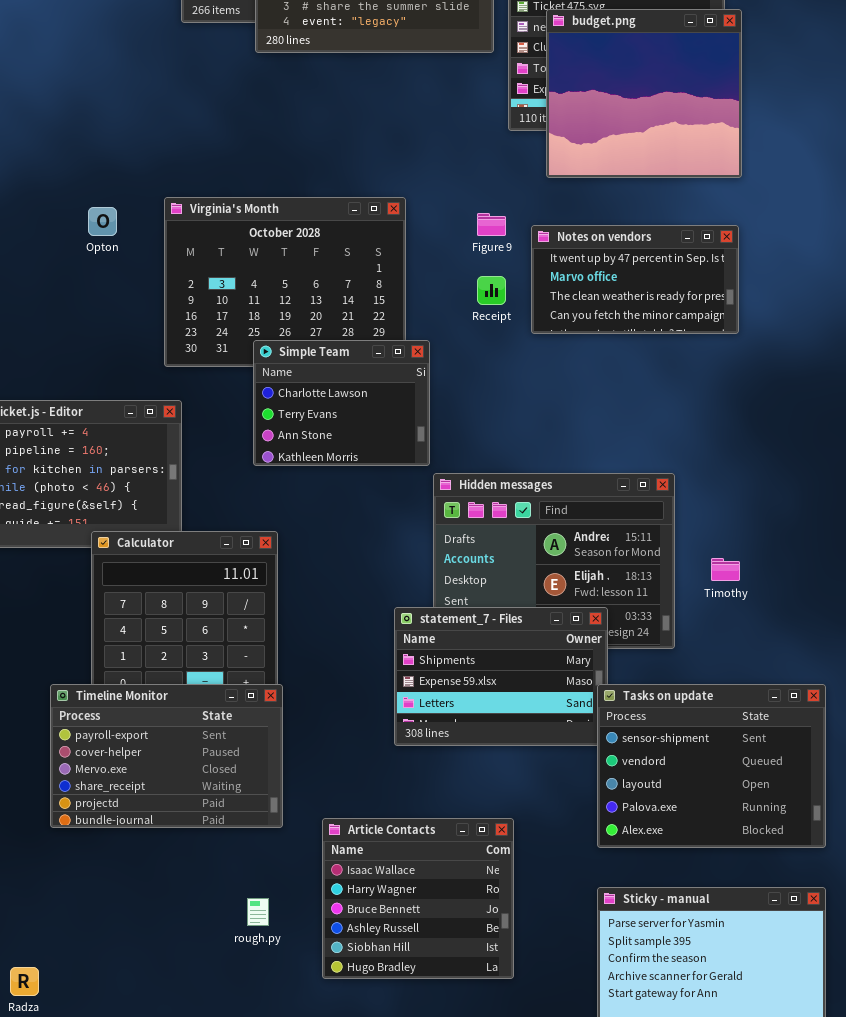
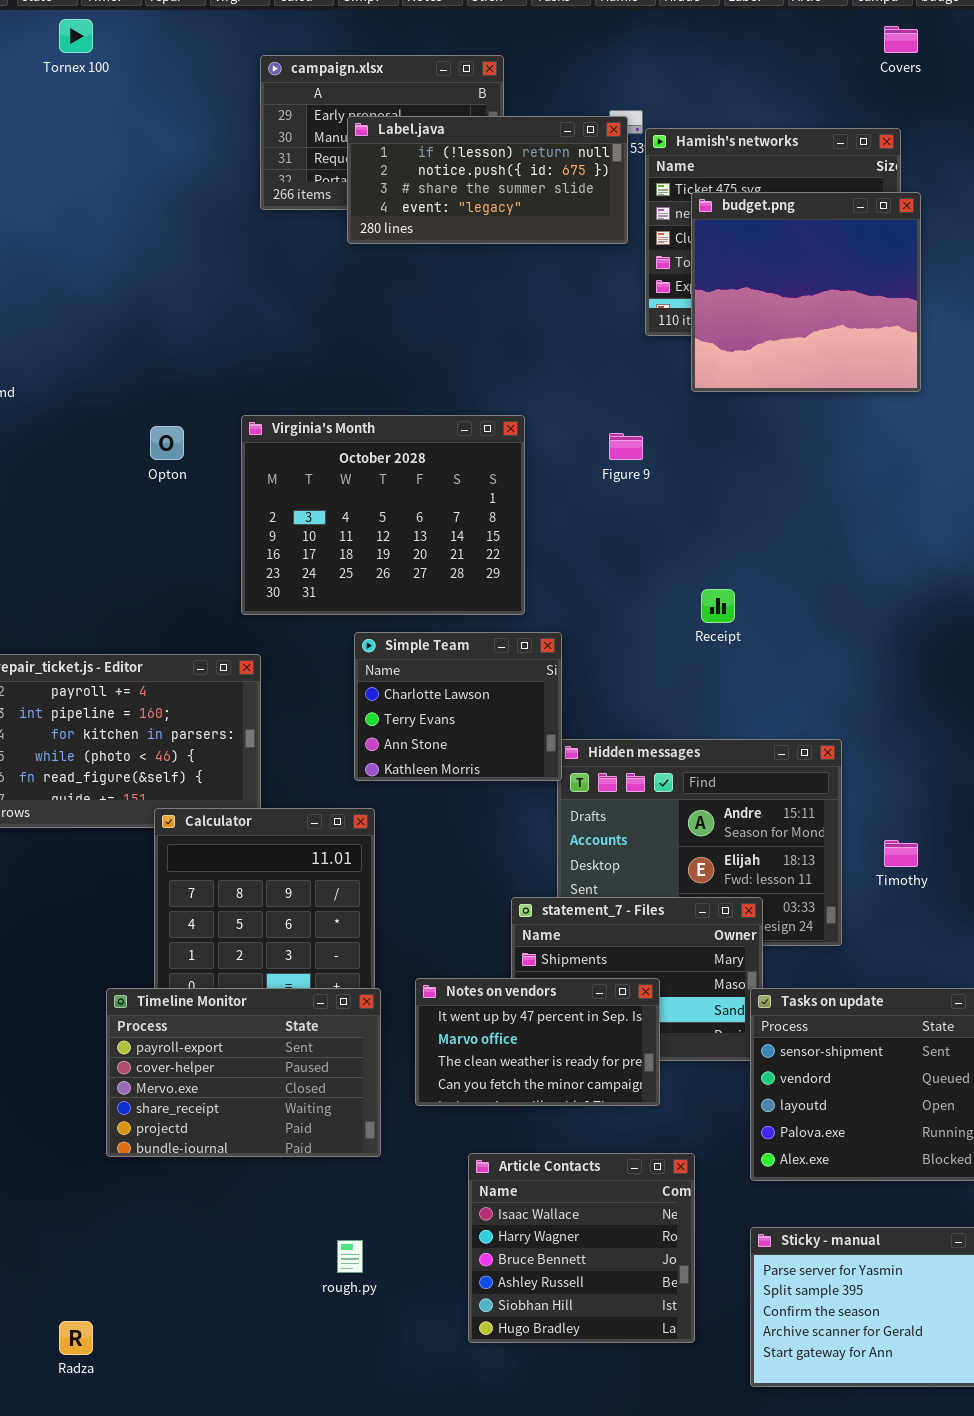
Notes on vendors: [531,225,739,334] -> [415,978,660,1106], moved
Receipt: [477,276,506,305] -> [701,589,735,623], moved
Simple Team: [253,340,430,466] -> [354,632,562,781], moved
Article Contacts: [322,818,514,979] -> [468,1153,695,1343], moved

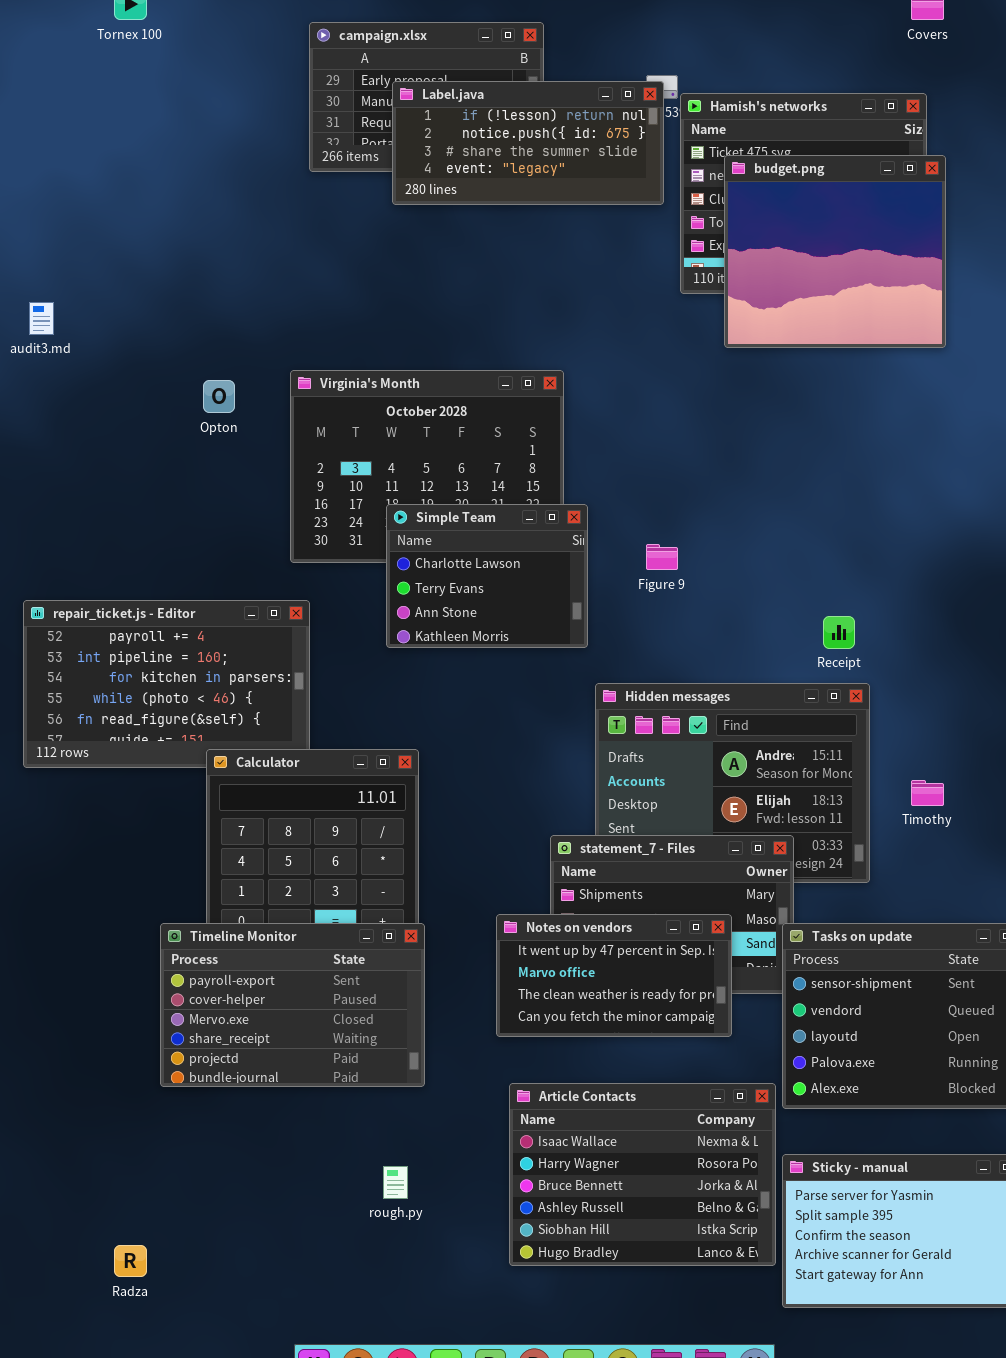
Figure 9: [609,433,643,460] -> [646,544,678,570], moved
Receipt: [701,589,735,623] -> [823,616,855,649], moved
Simple Team: [354,632,562,781] -> [386,504,588,648], moved
Notes on vendors: [415,978,660,1106] -> [496,914,732,1037], moved
Article Contacts: [468,1153,695,1343] -> [509,1083,776,1266], resized

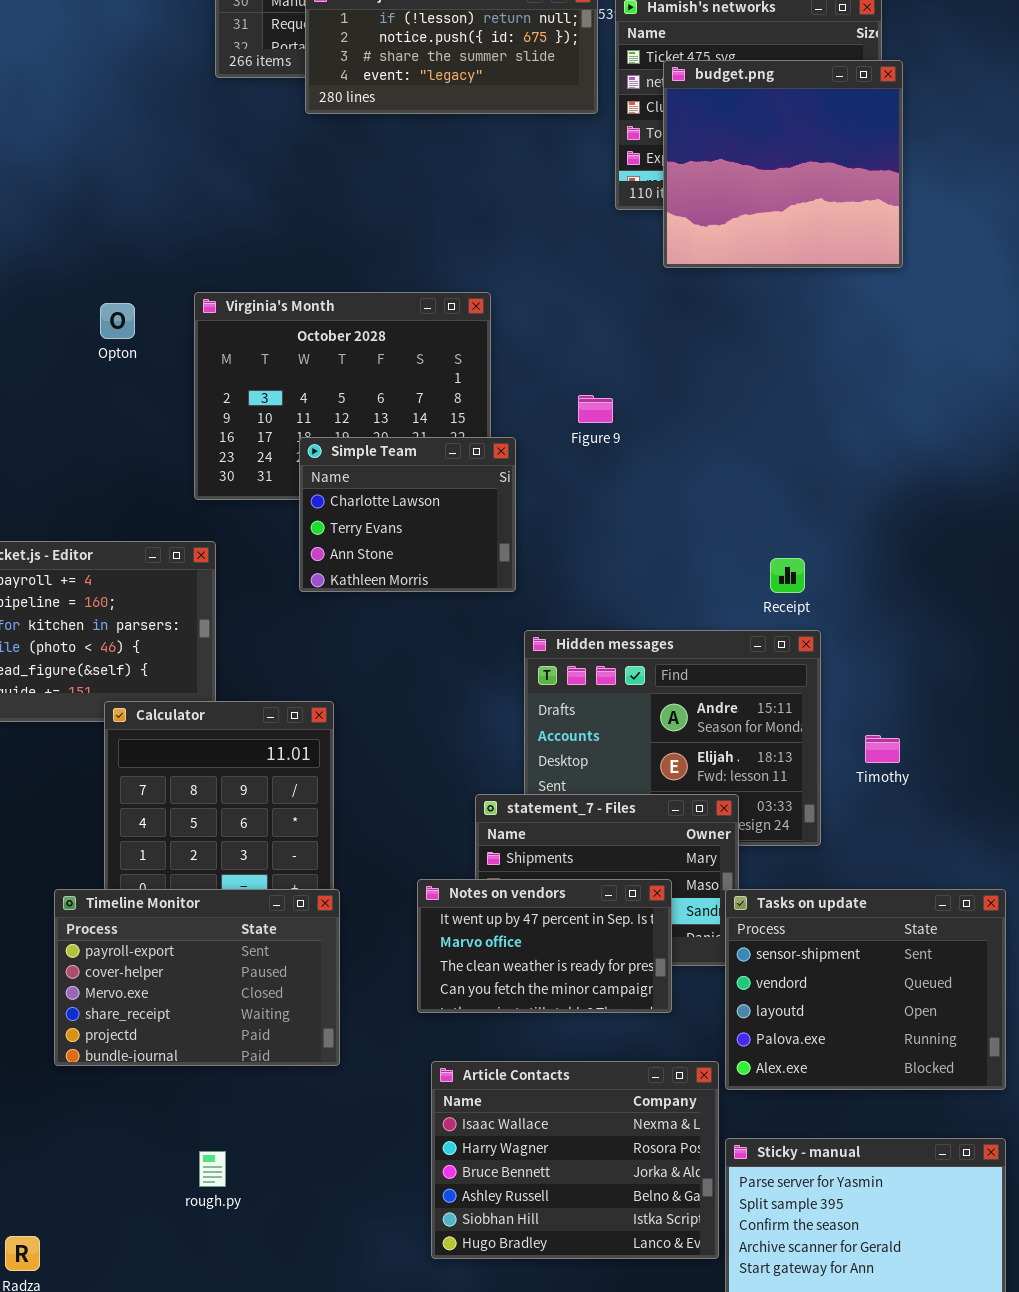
Figure 9: [646,544,678,570] -> [578,395,613,423], moved
rough.py: [383,1166,408,1199] -> [199,1151,226,1187], moved

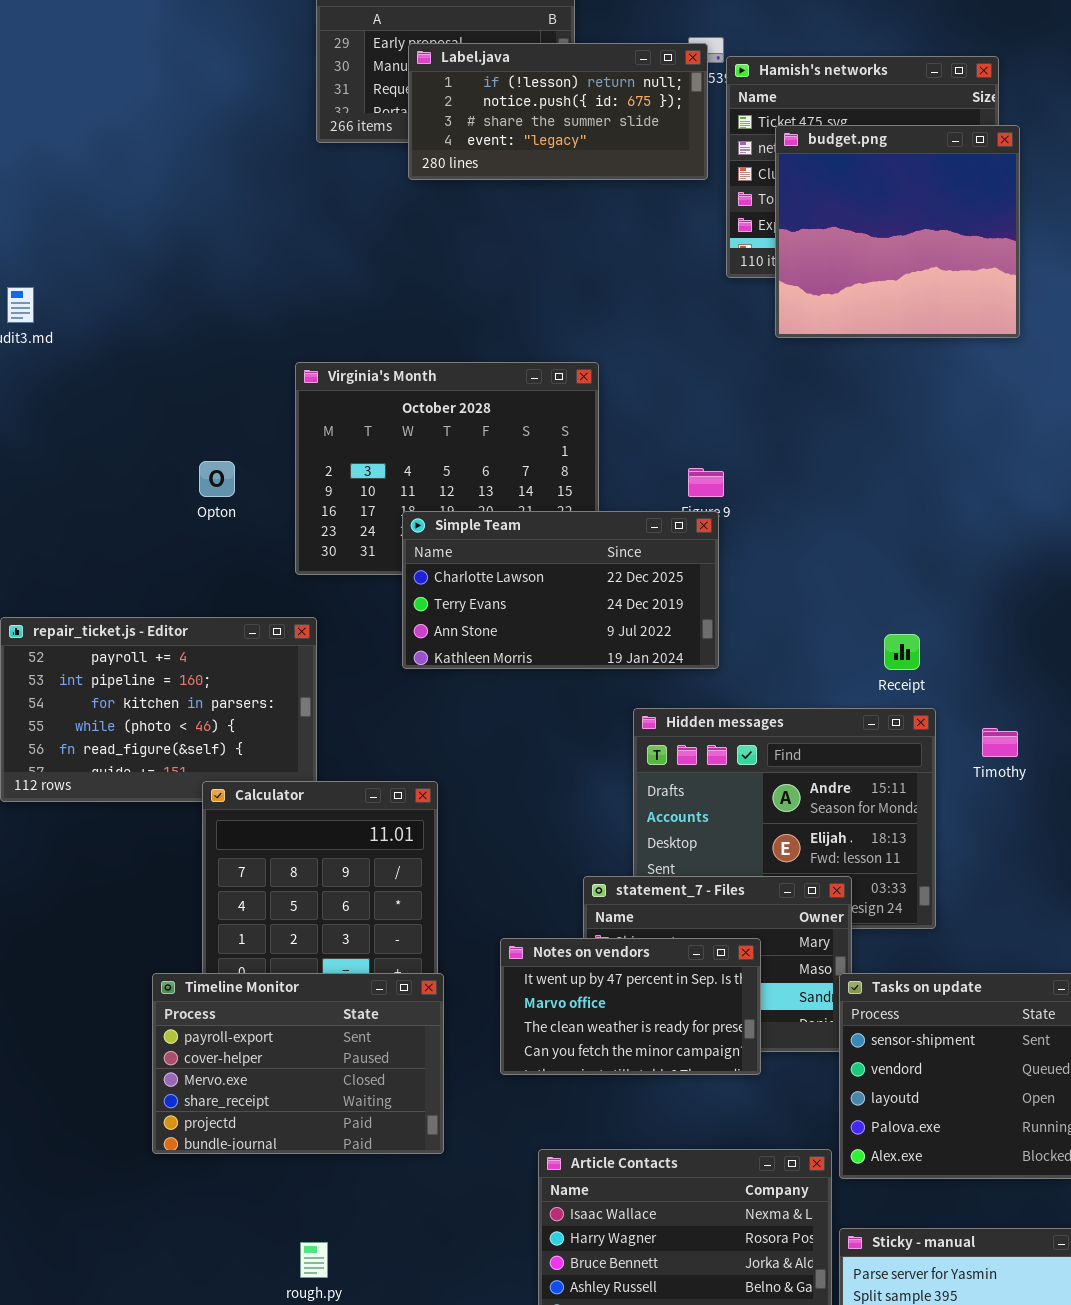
Opton: [100,303,135,339] -> [199,461,235,497], moved
Simple Team: [299,437,516,592] -> [402,511,719,669], resized
Timothy: [865,735,900,763] -> [982,728,1018,757], moved
Notes on vendors: [417,879,672,1013] -> [500,938,761,1075], moved

